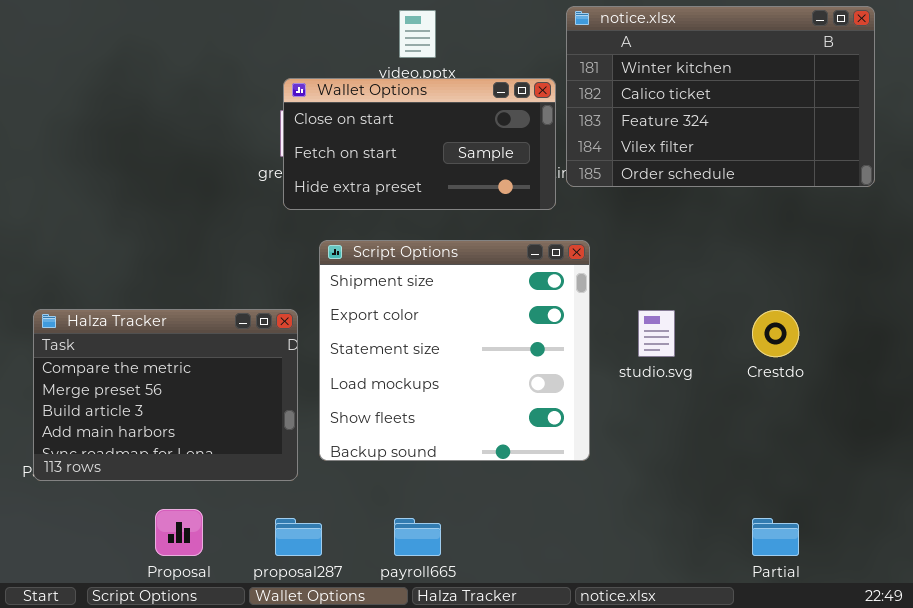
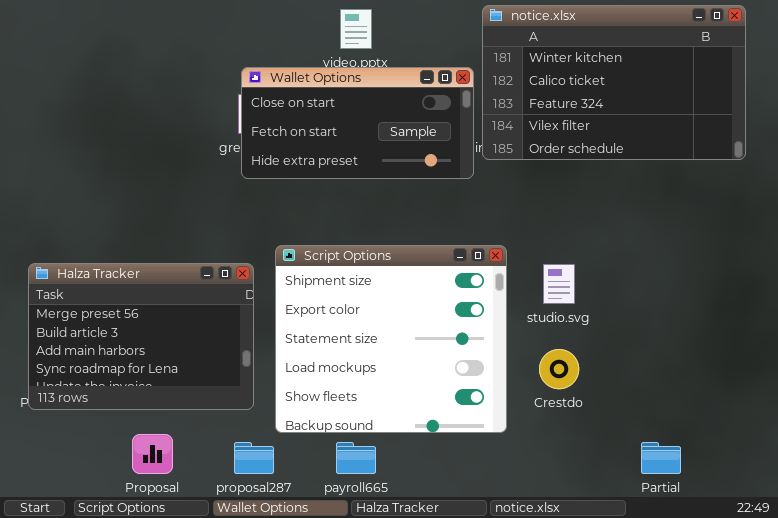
Script Options: [319,240,590,461] -> [275,245,507,433], moved
Halza Tracker: [33,309,298,481] -> [28,263,254,410], scrolled down 1 row
Crestdo: [752,310,799,357] -> [539,349,579,389], moved

